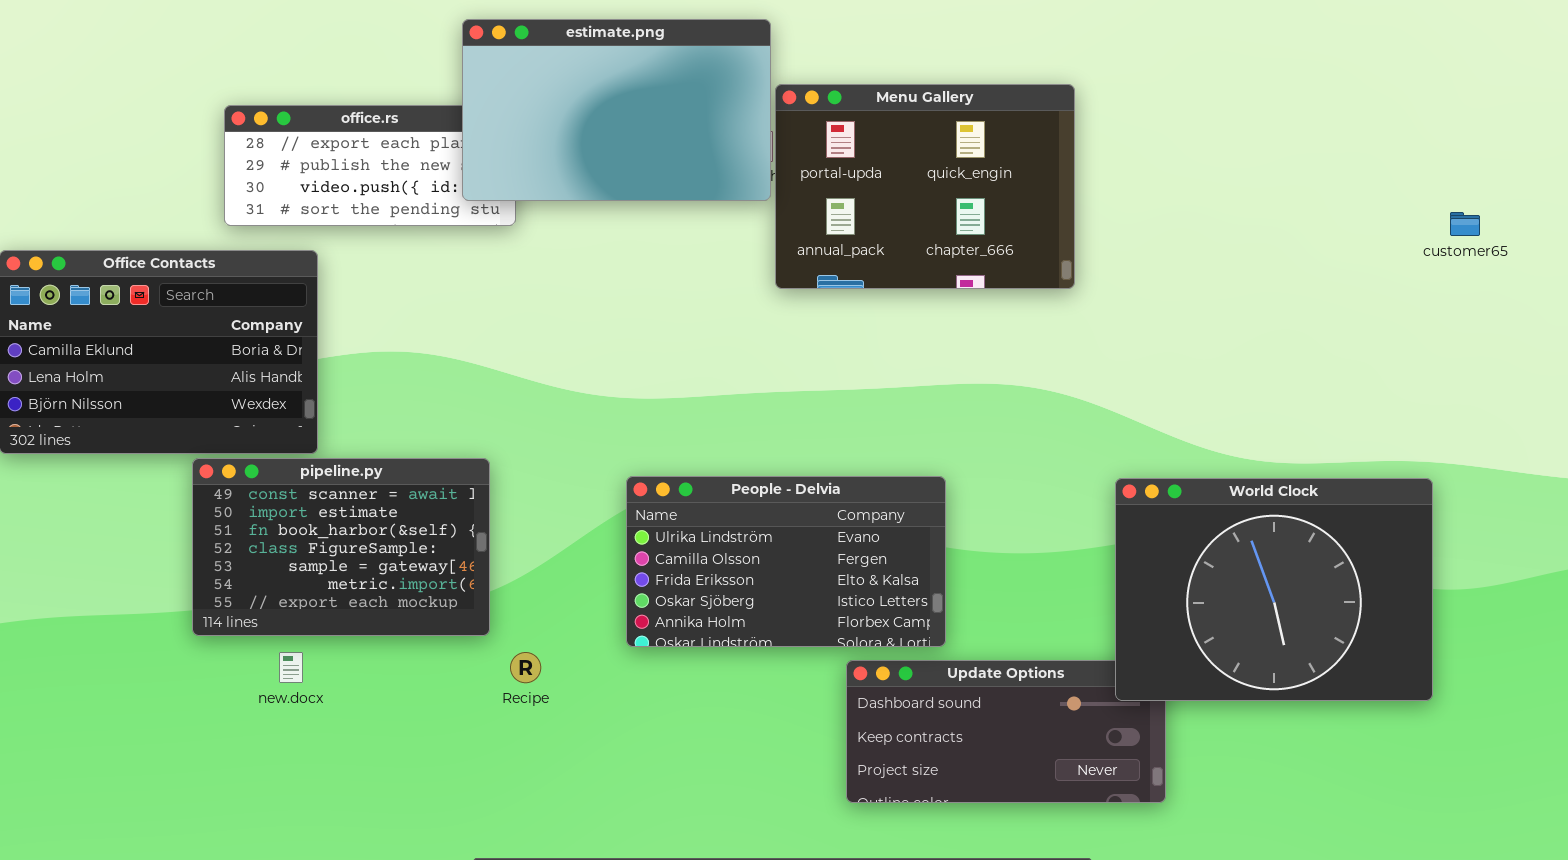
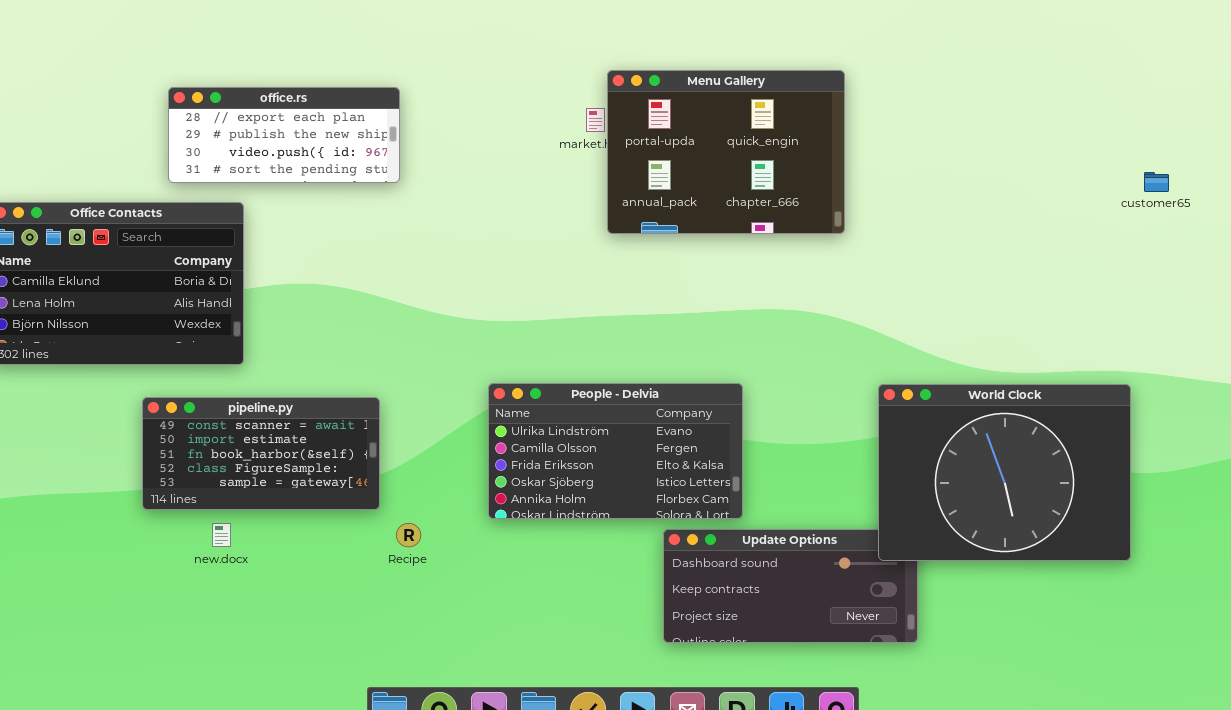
estimate.png: [462,19,771,201] -> none, closed
pipeline.py: [192,458,490,636] -> [142,397,380,510], resized

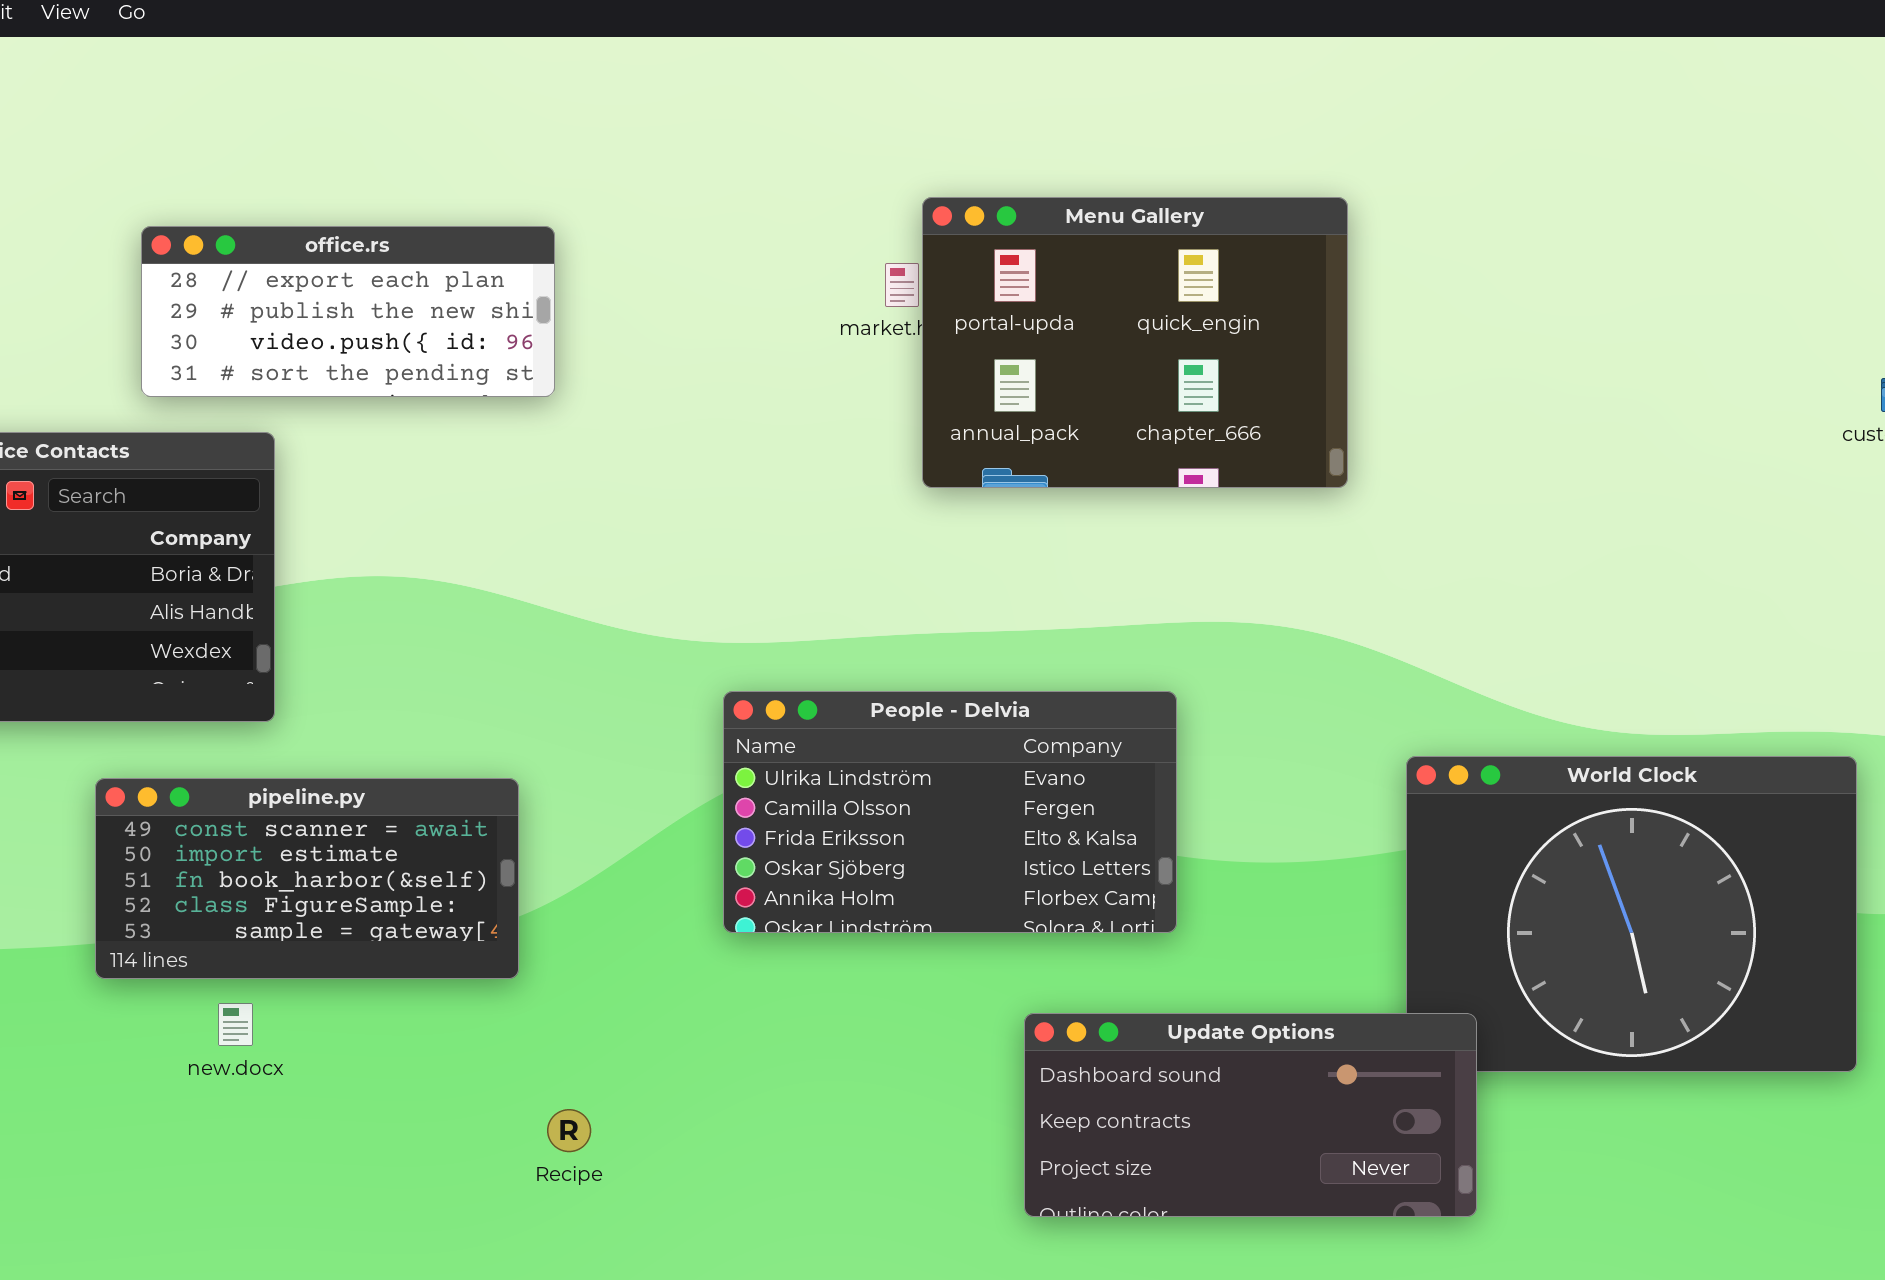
People - Delvia: [488,383,743,519] -> [723,691,1177,933], moved
Recipe: [396,523,421,547] -> [547,1109,591,1152], moved
Update Options: [663,529,918,643] -> [1024,1013,1477,1217], raised

